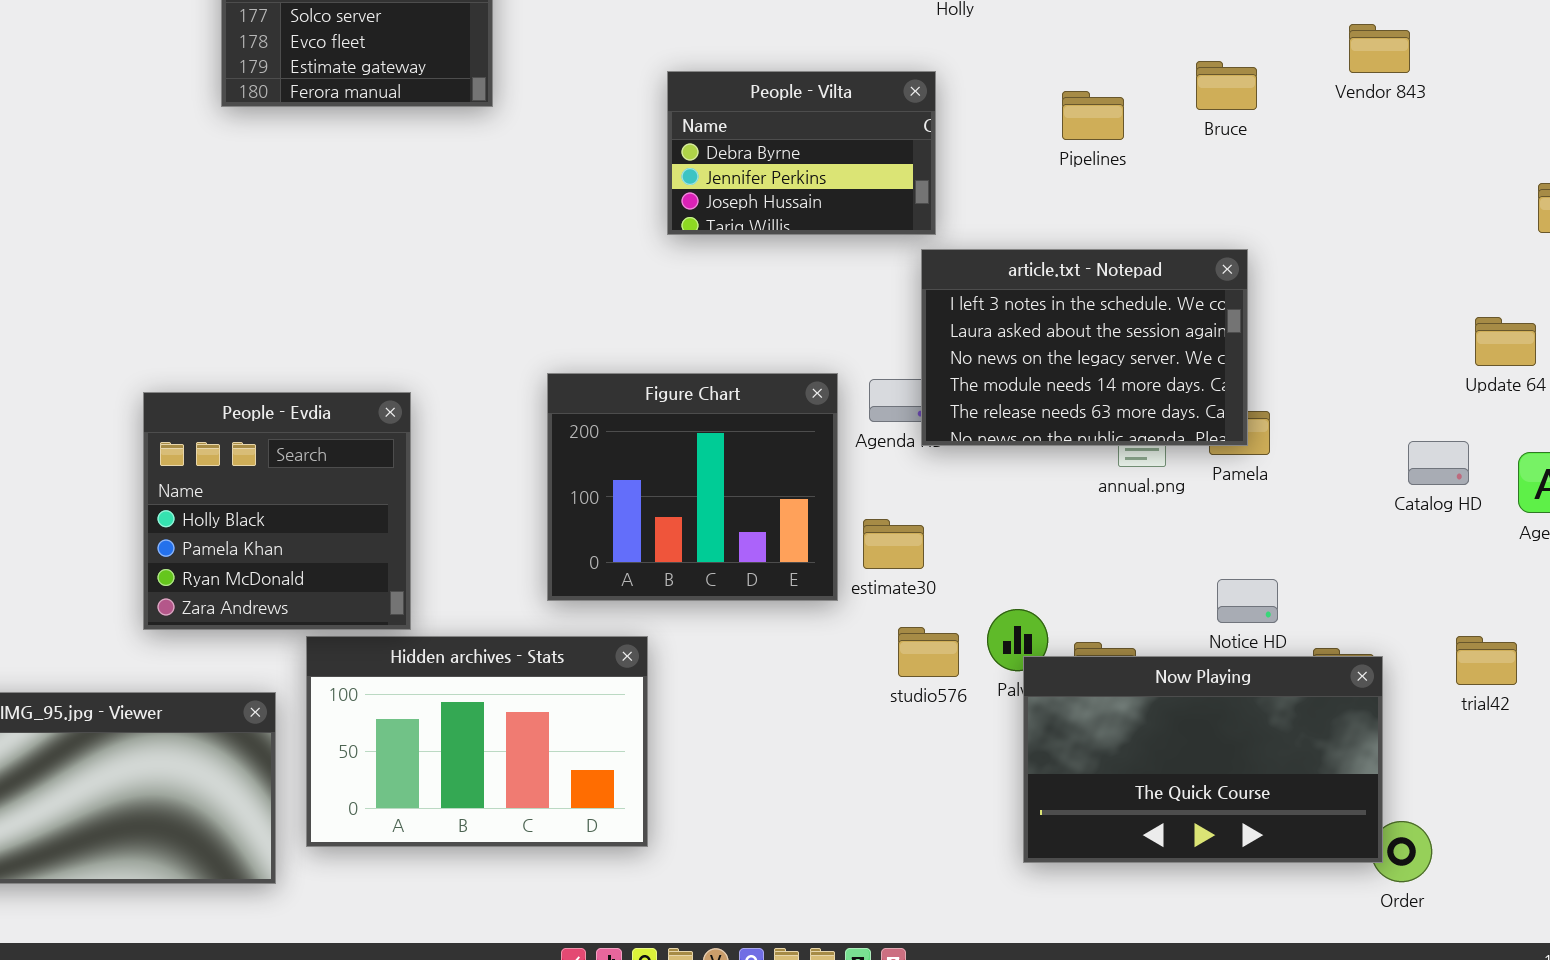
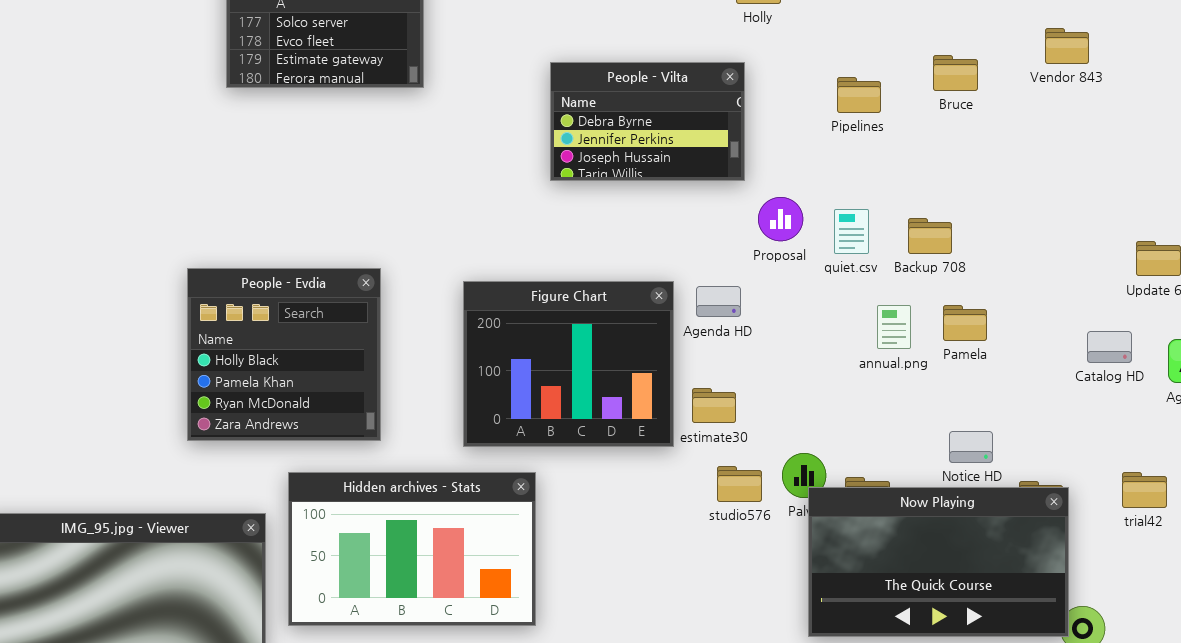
article.txt - Notepad: [921,249,1248,446] -> none, closed
People - Evdia: [143,392,411,630] -> [187,268,381,441], moved

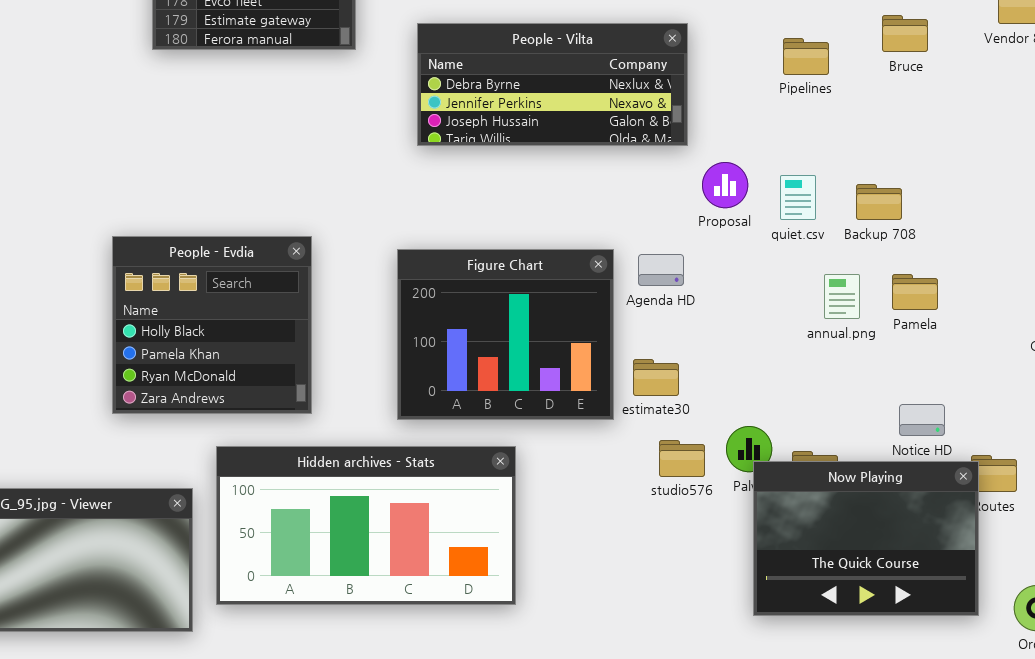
People - Vilta: [550,62,745,181] -> [417,23,688,146], resized
Hidden archives - Stats: [288,472,536,626] -> [216,446,516,605], resized
Now Playing: [808,487,1069,637] -> [753,461,979,616], resized

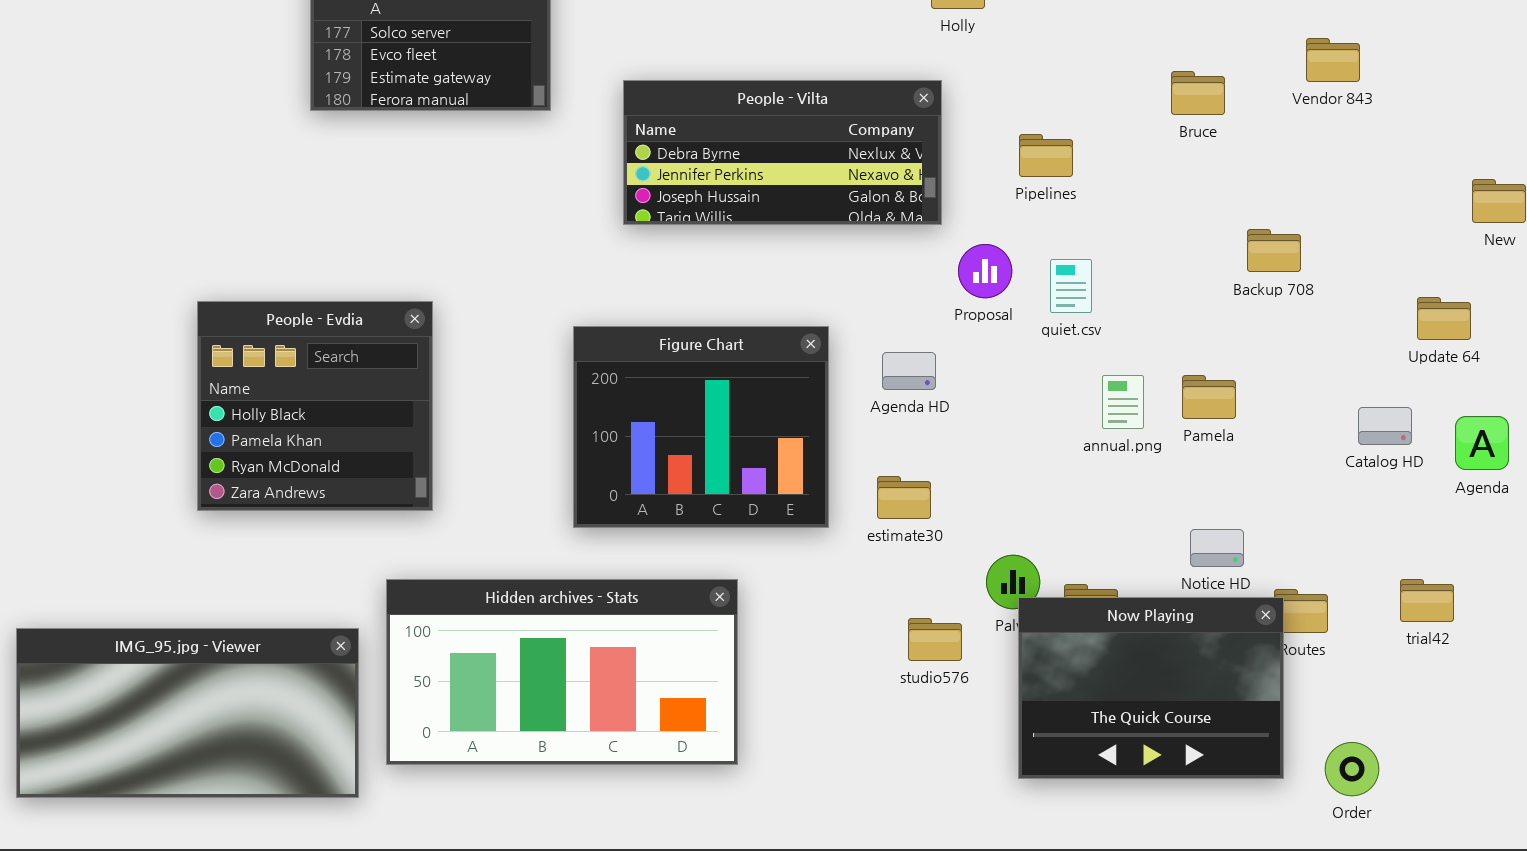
Pipelines: [783,38,829,75] -> [1019,134,1073,177], moved
Backup 708: [856,184,902,220] -> [1247,229,1301,272], moved
People - Evdia: [112,236,312,414] -> [197,301,433,511], moved
Figure Chart: [397,249,614,420] -> [573,326,829,528], moved
studio576: [659,440,705,477] -> [908,618,962,661], moved

